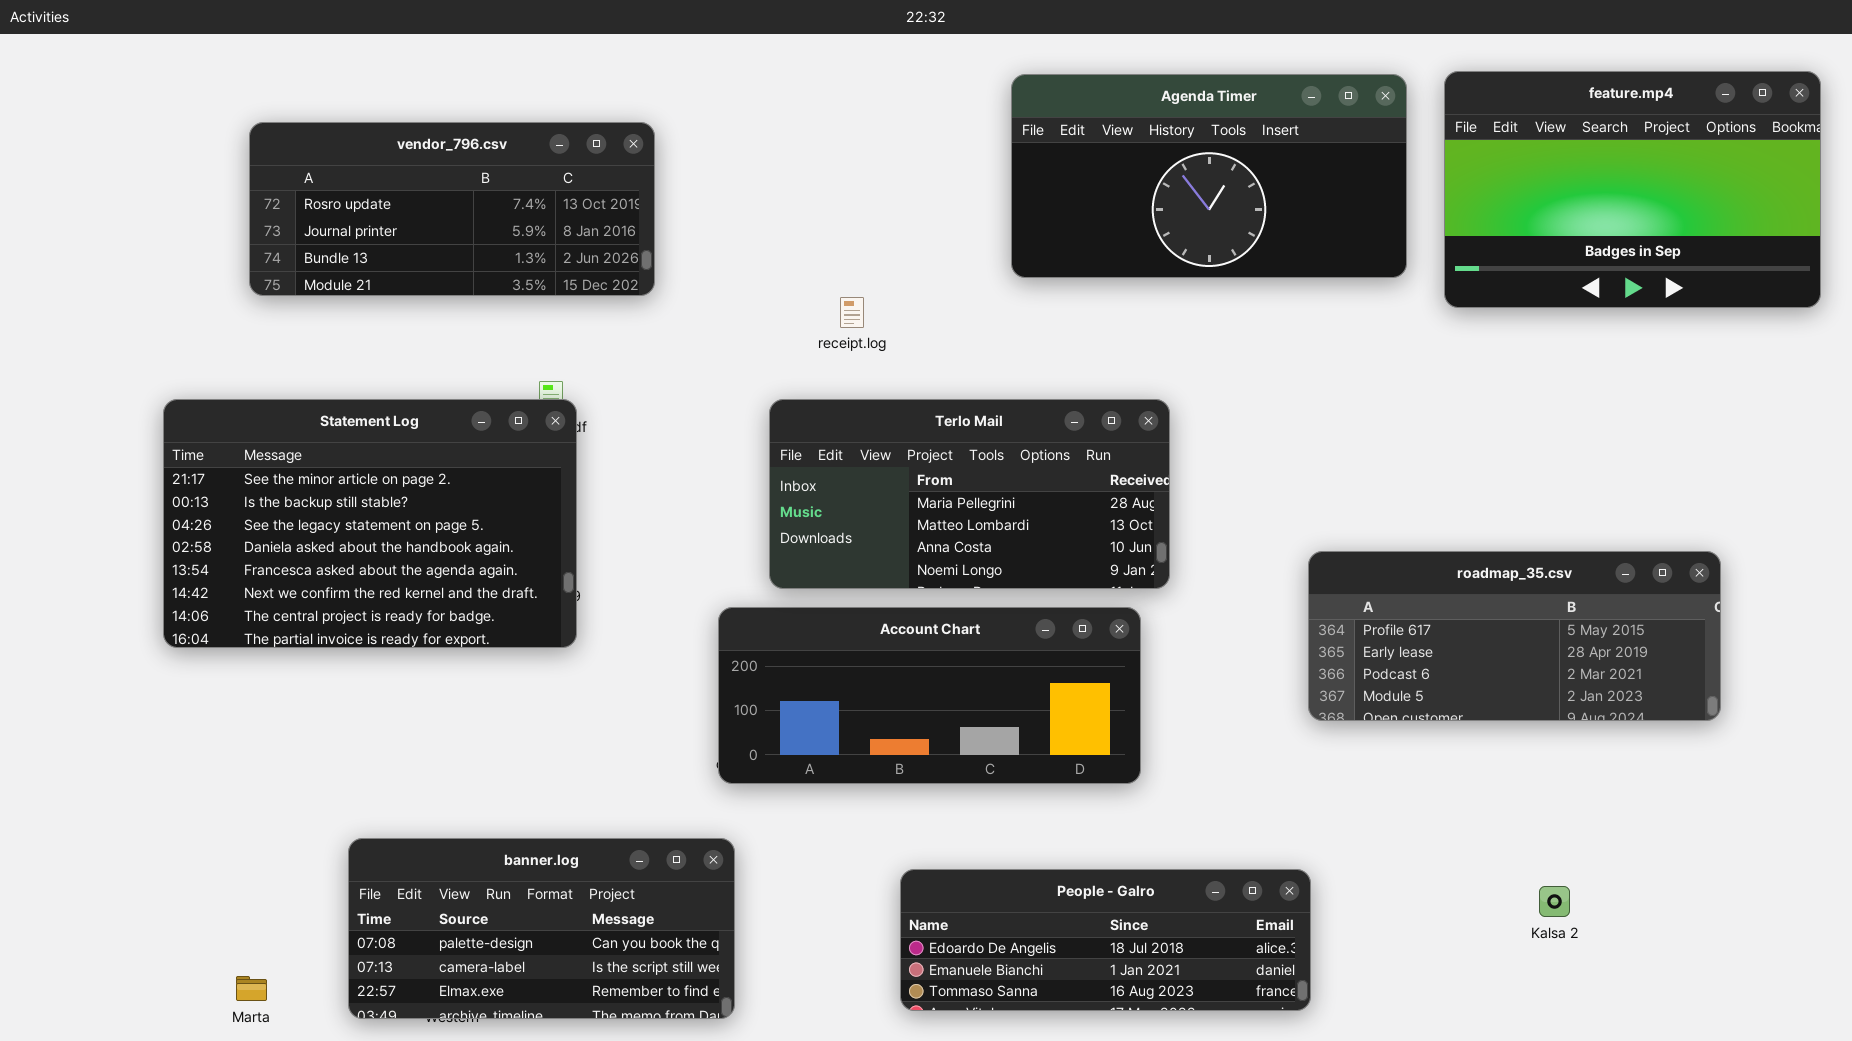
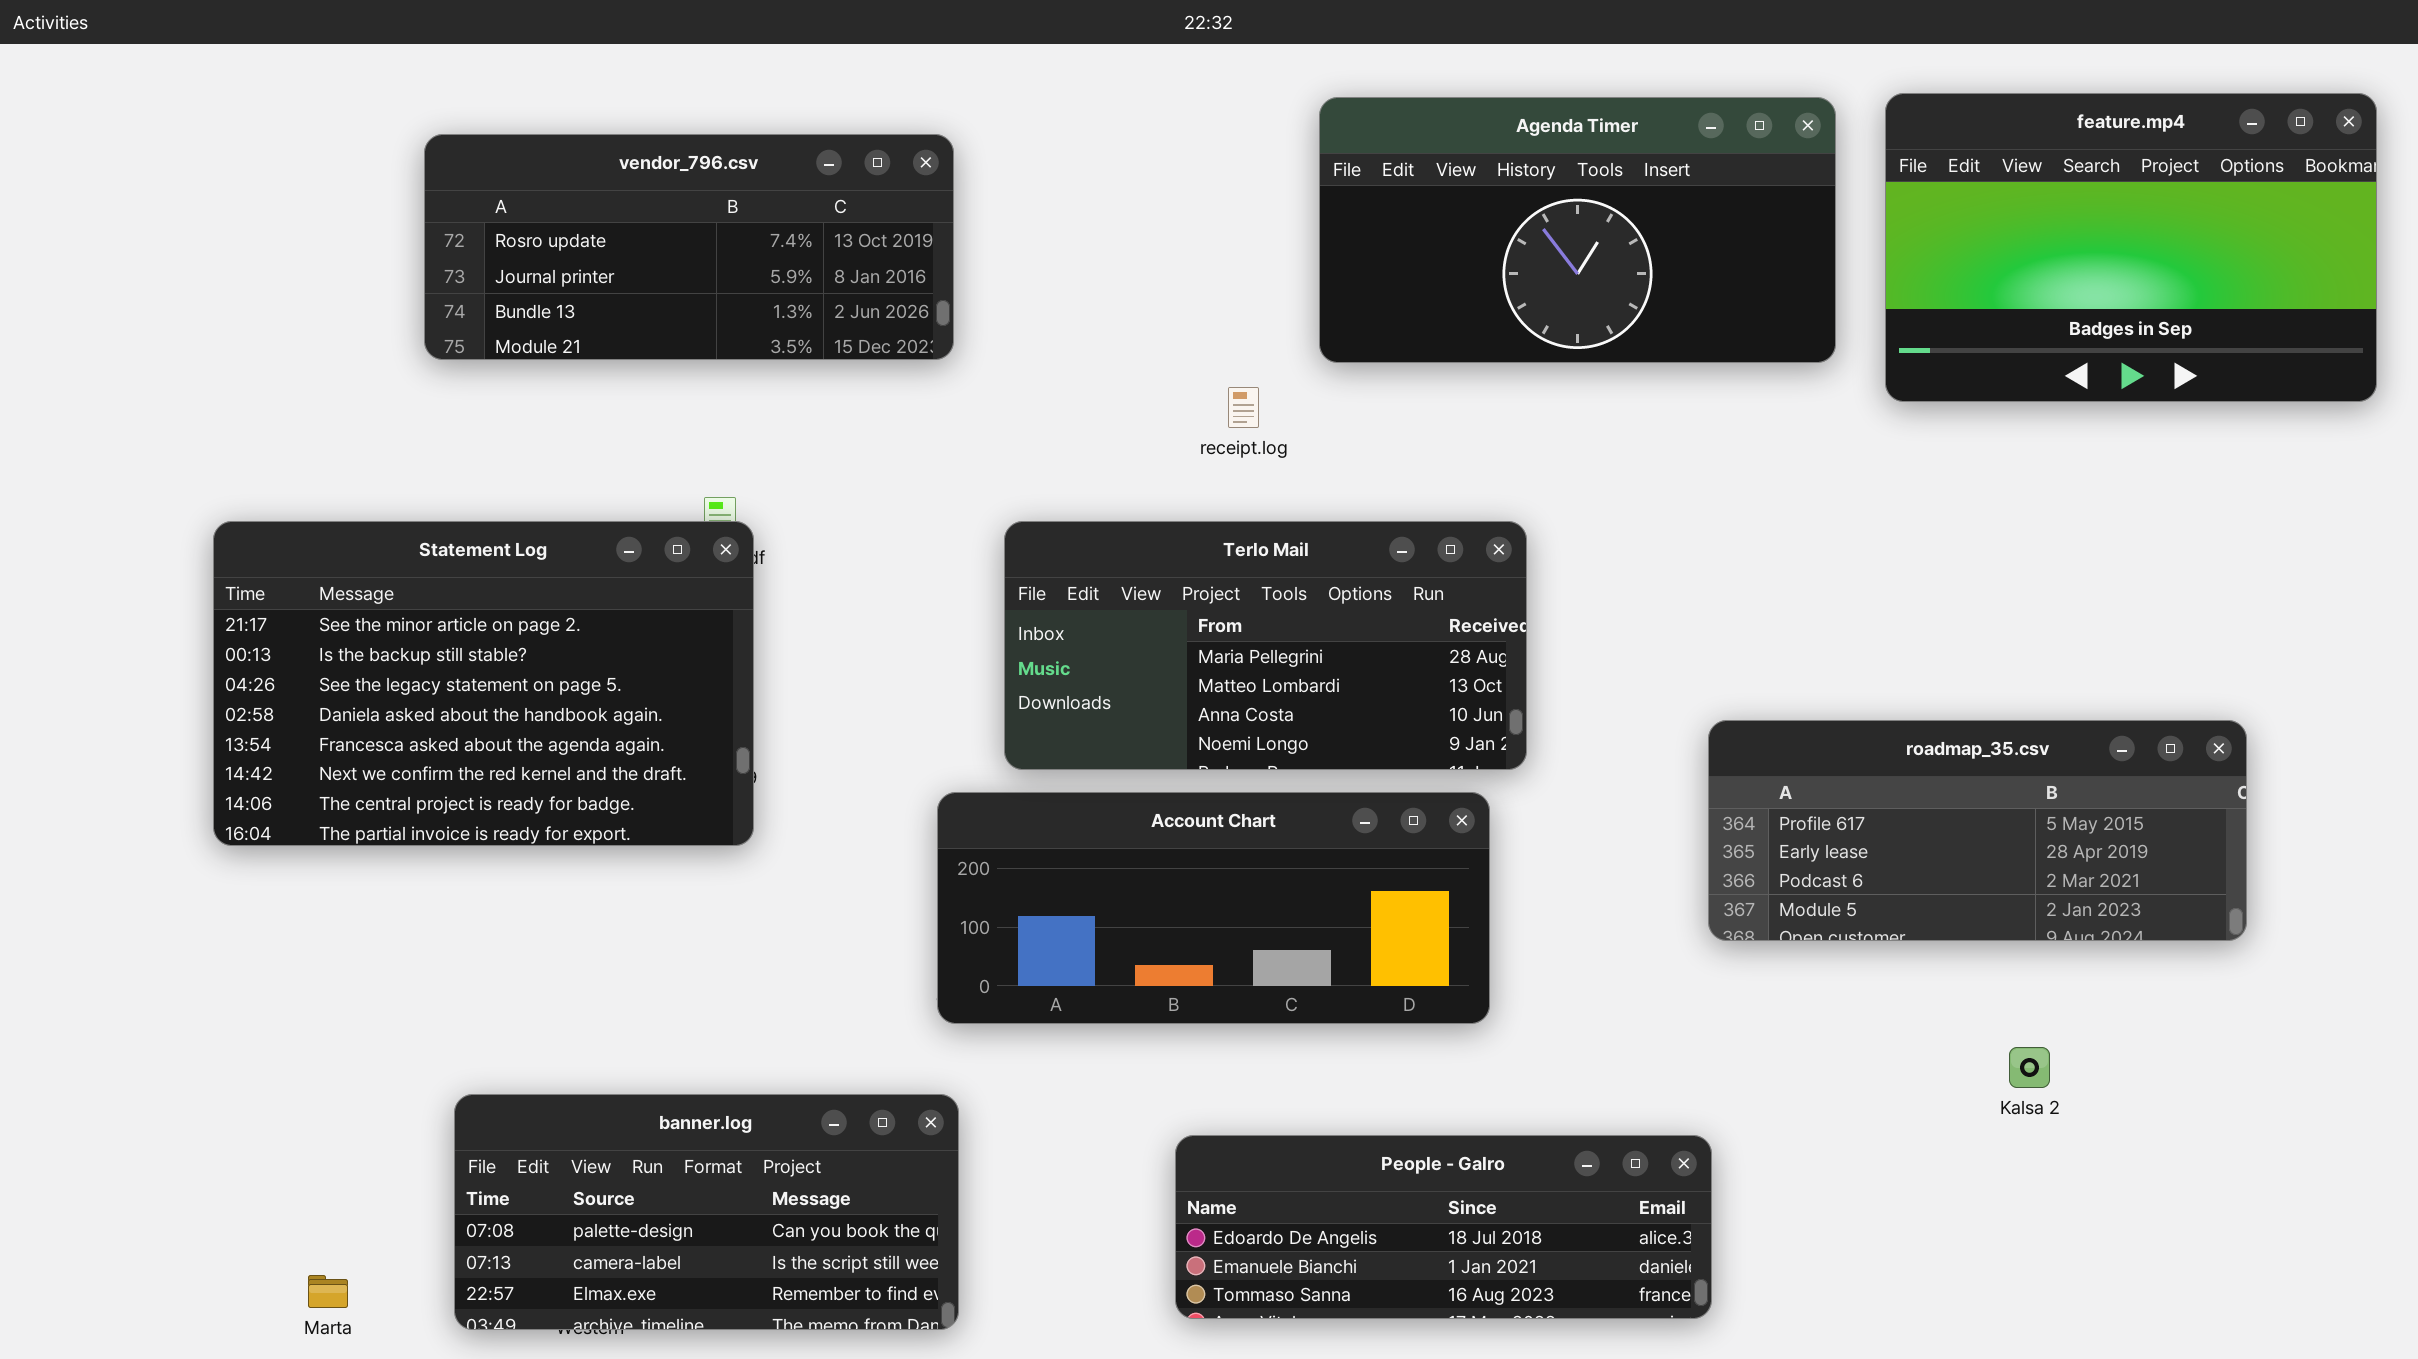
vendor_796.csv: [249,122,655,296] -> [424,134,954,360], moved
receipt.log: [840,297,864,328] -> [1228,387,1259,428], moved
Kalsa 2: [1539,886,1570,917] -> [2009,1047,2050,1088], moved

